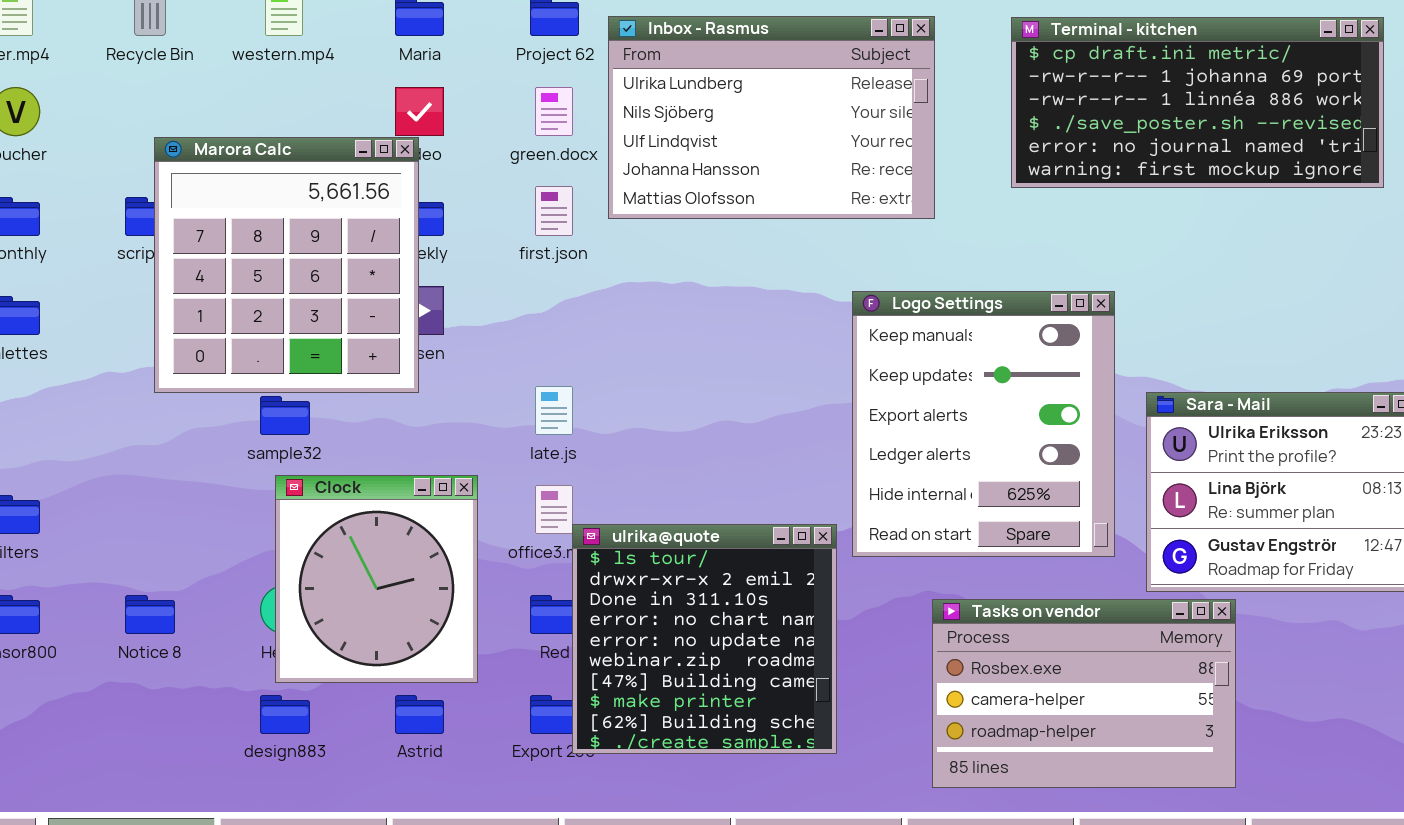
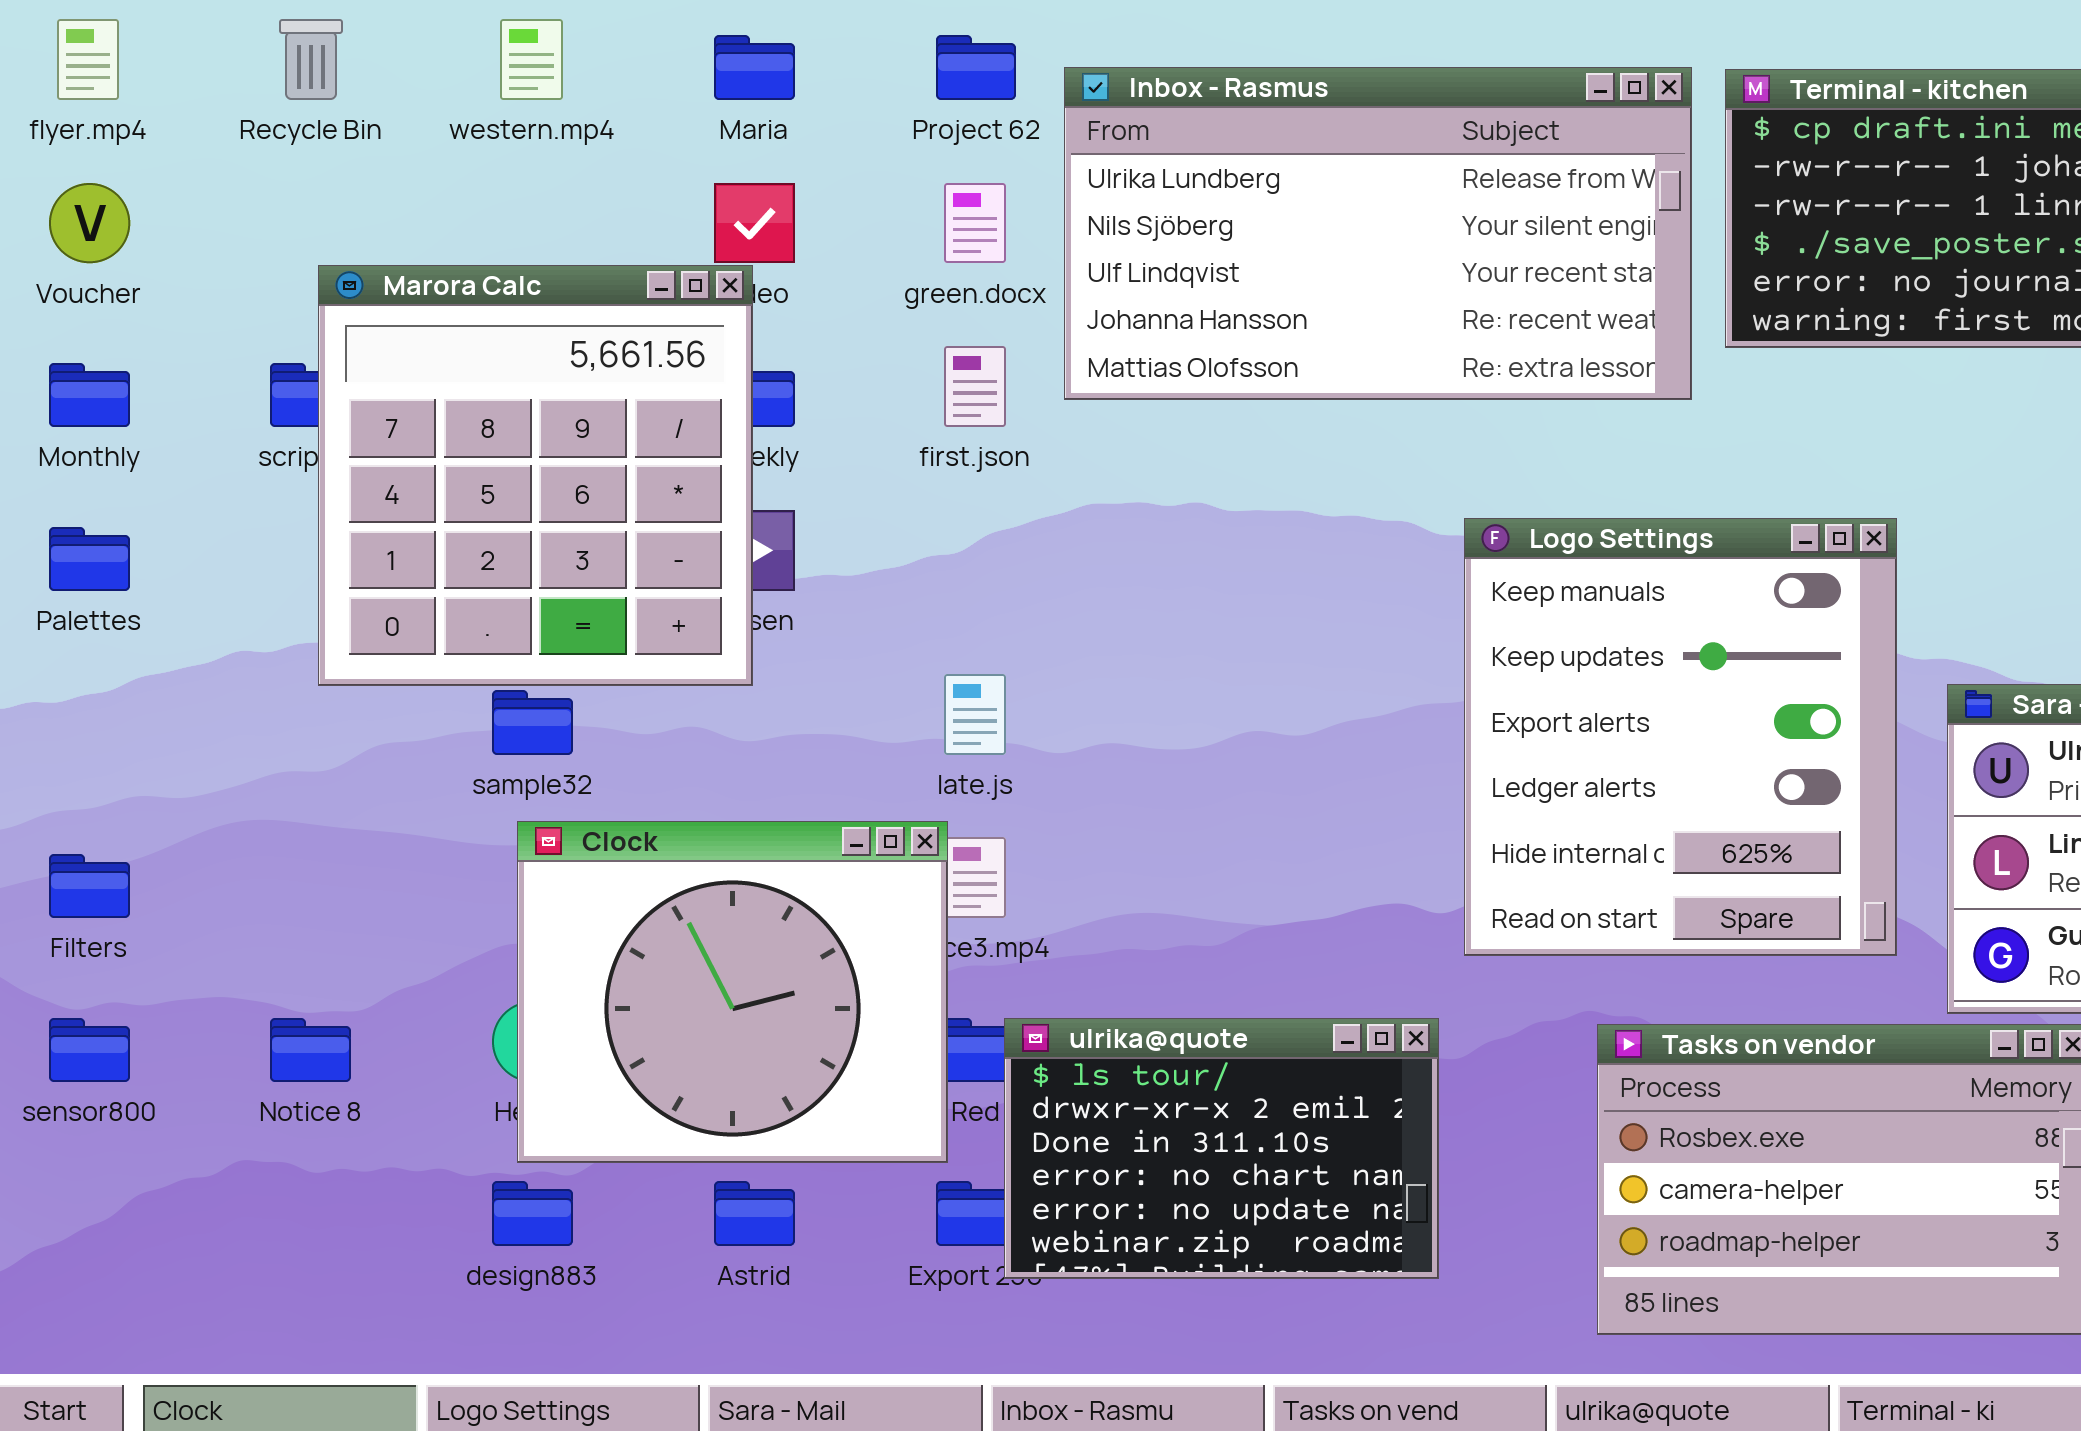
Inbox - Rasmus: [608,16,935,219] -> [1064,67,1692,400], resized
Clock: [275,475,478,683] -> [517,821,948,1163], resized
ulrika@quote: [572,524,837,754] -> [1004,1018,1439,1279], resized

